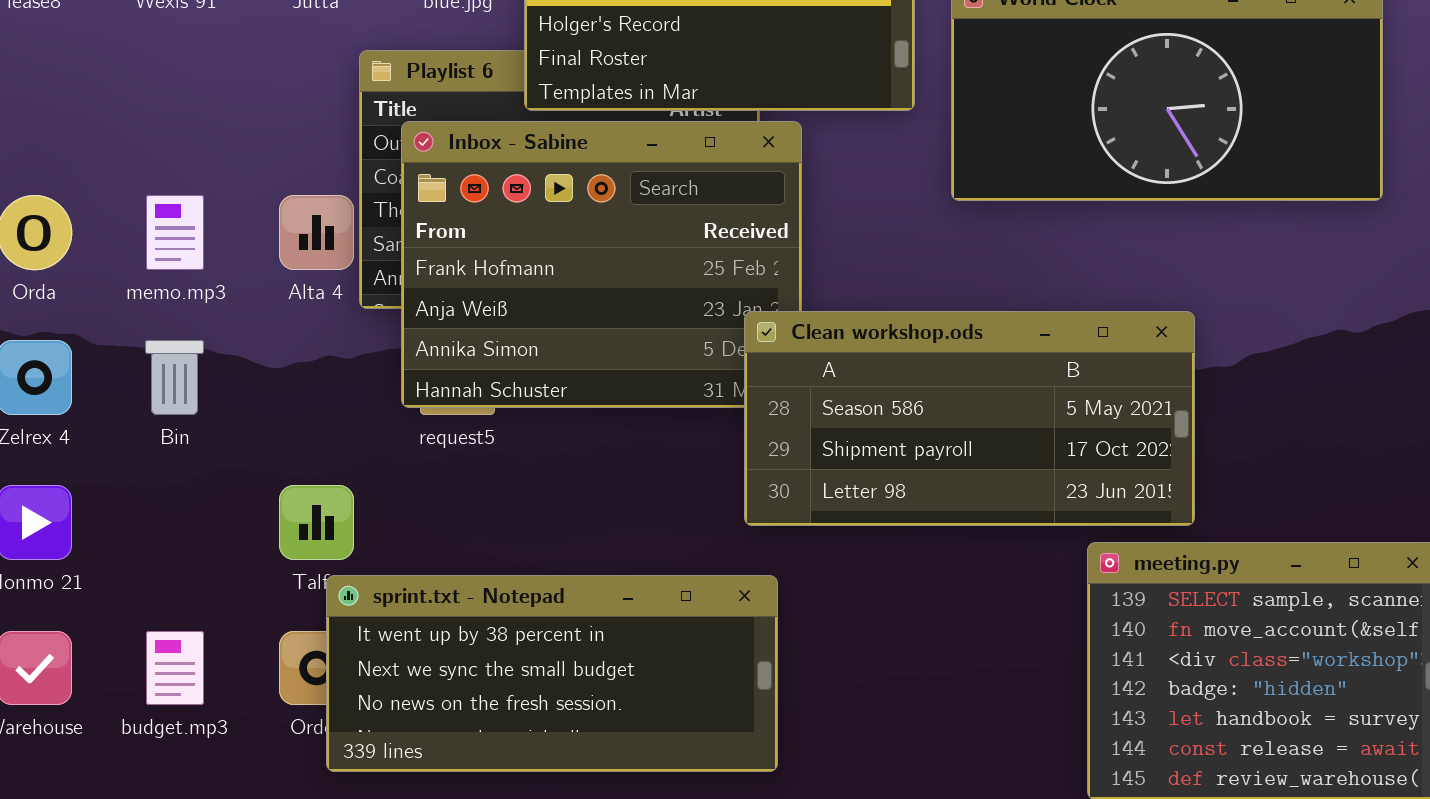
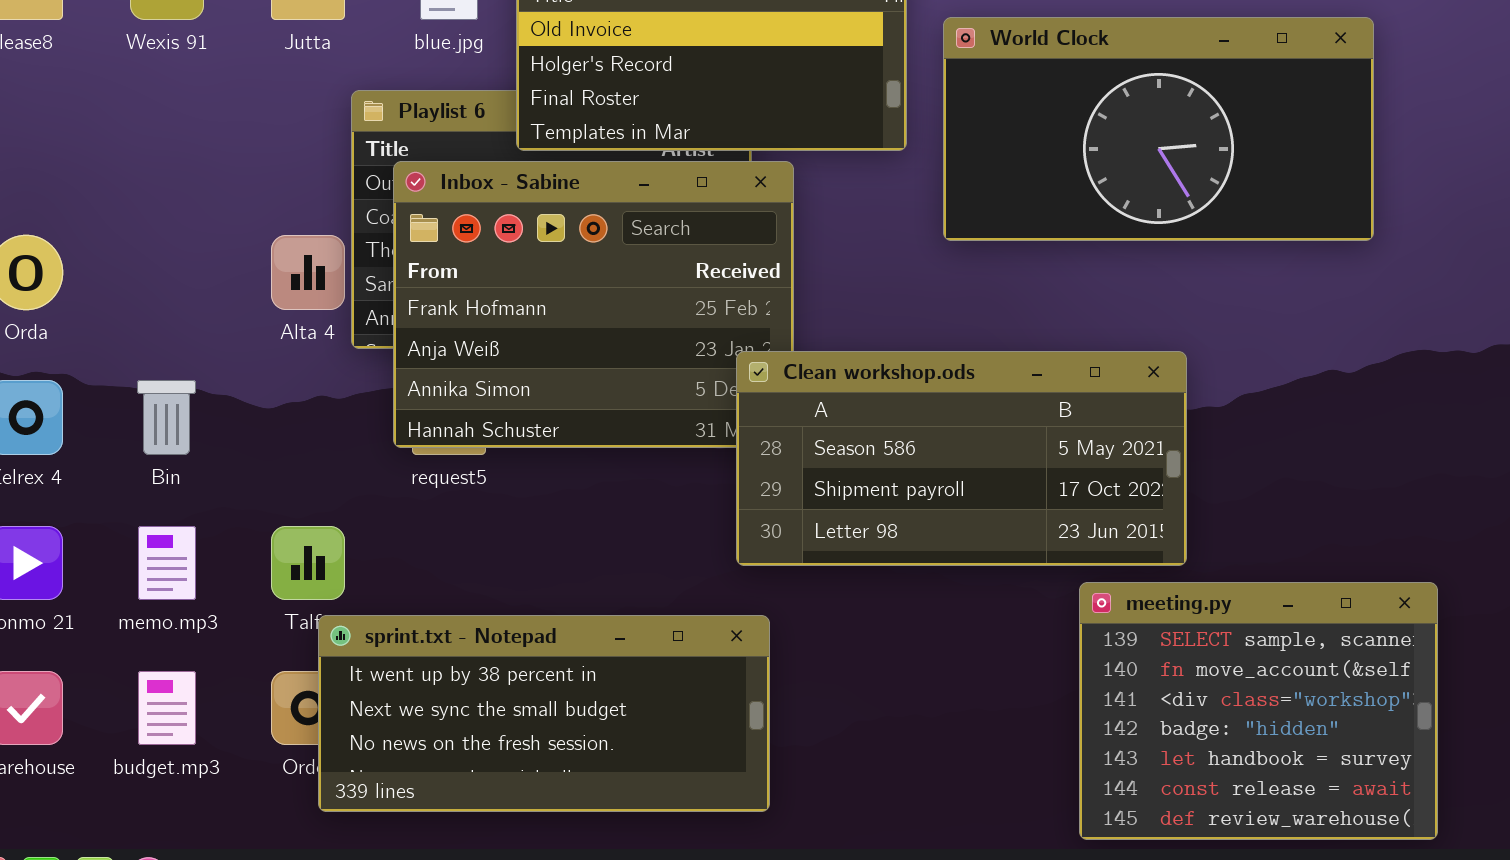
memo.mp3: [146,195,204,270] -> [138,526,196,600], moved

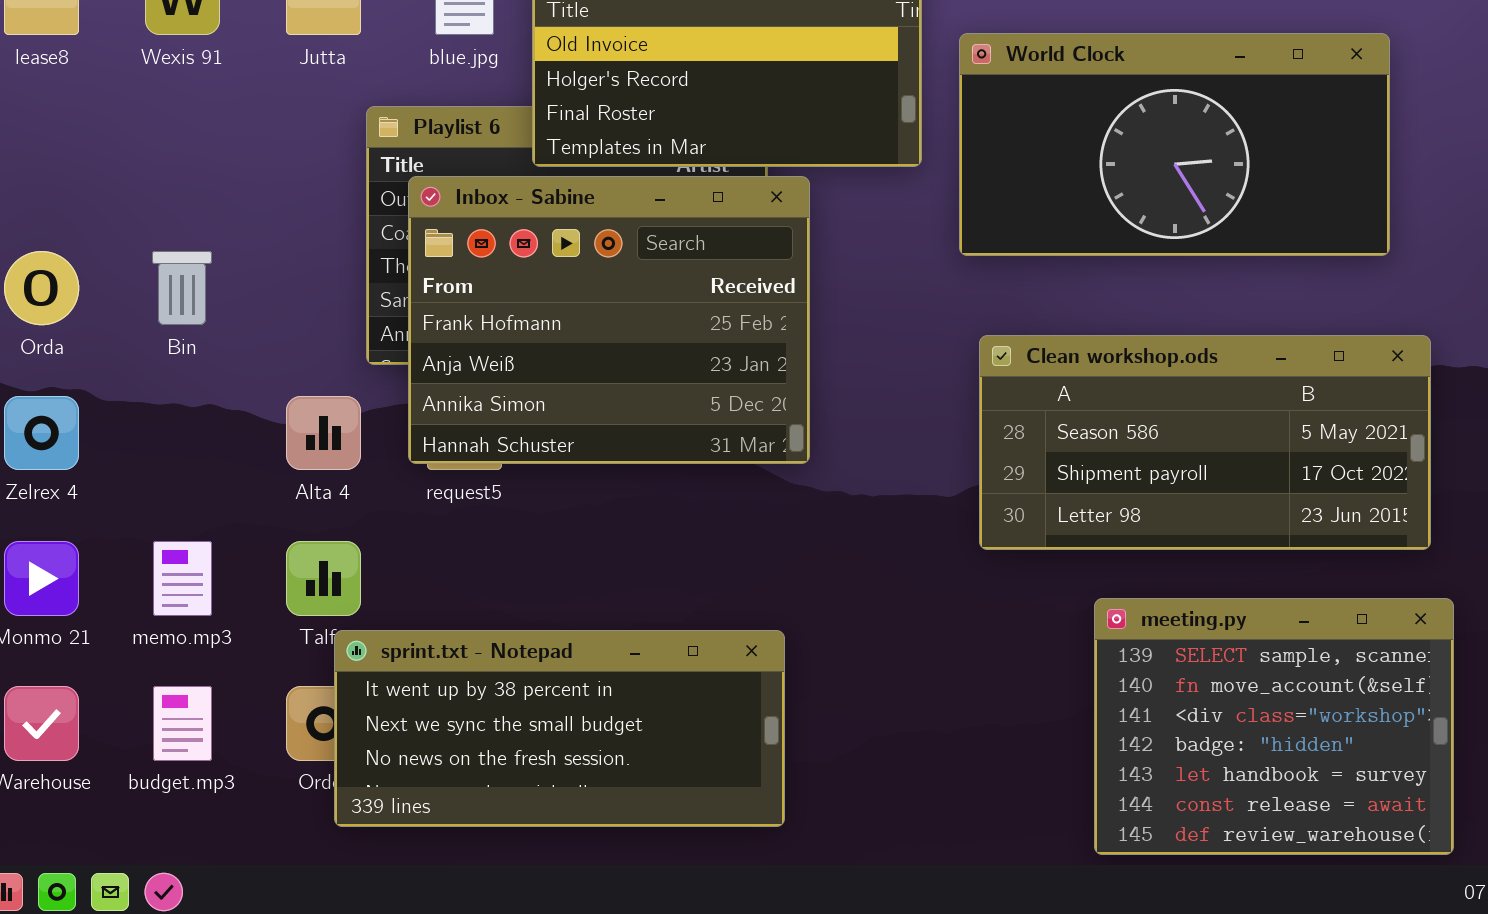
Alta 4: [271,235,345,310] -> [286,396,361,470], moved
Clean workshop.ods: [736,351,1187,566] -> [979,335,1431,550], moved
Bin: [137,380,196,455] -> [152,251,212,325], moved

